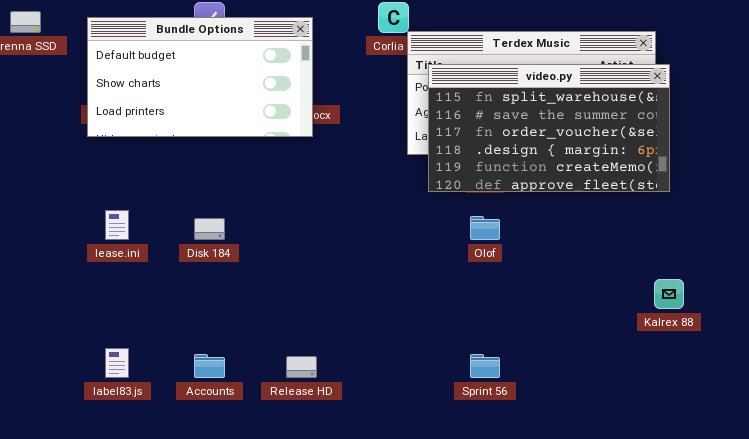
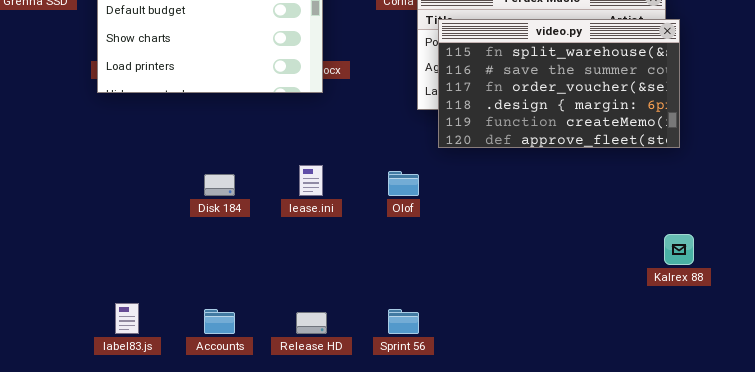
lease.ini: [105,210,129,240] -> [299,165,323,196], moved
Olof: [470,216,500,240] -> [388,171,419,196], moved
Sprint 56: [470,354,500,378] -> [388,309,419,334], moved

